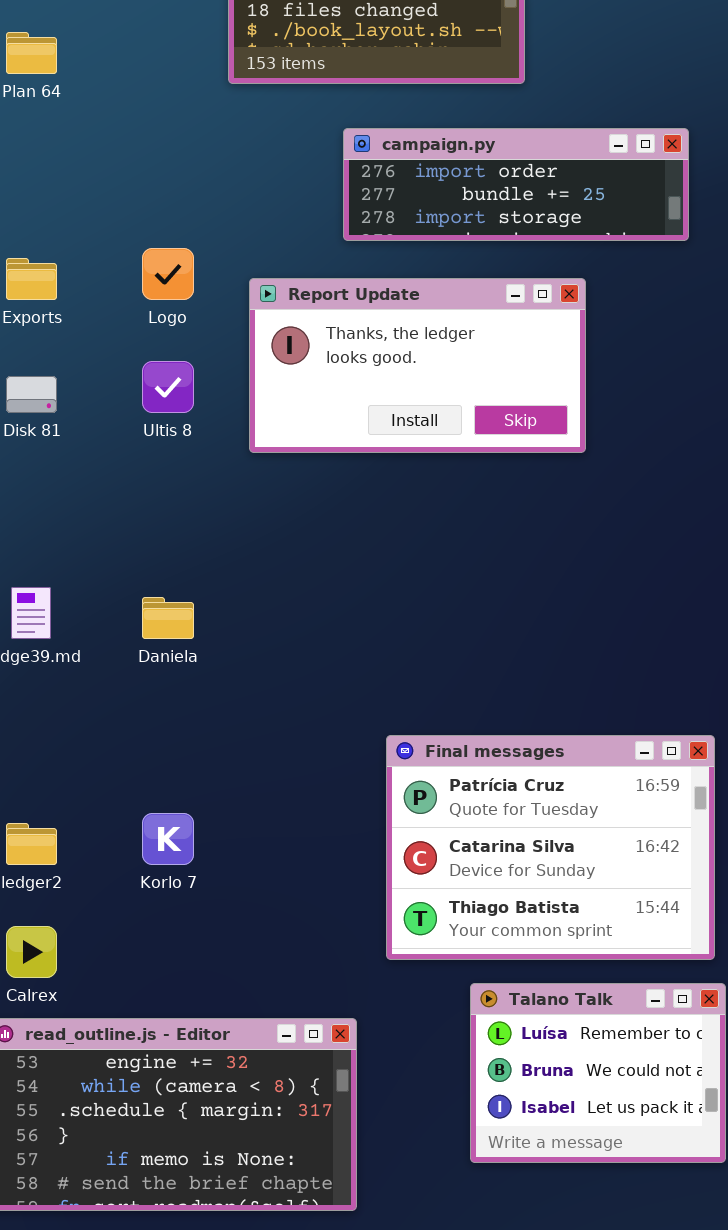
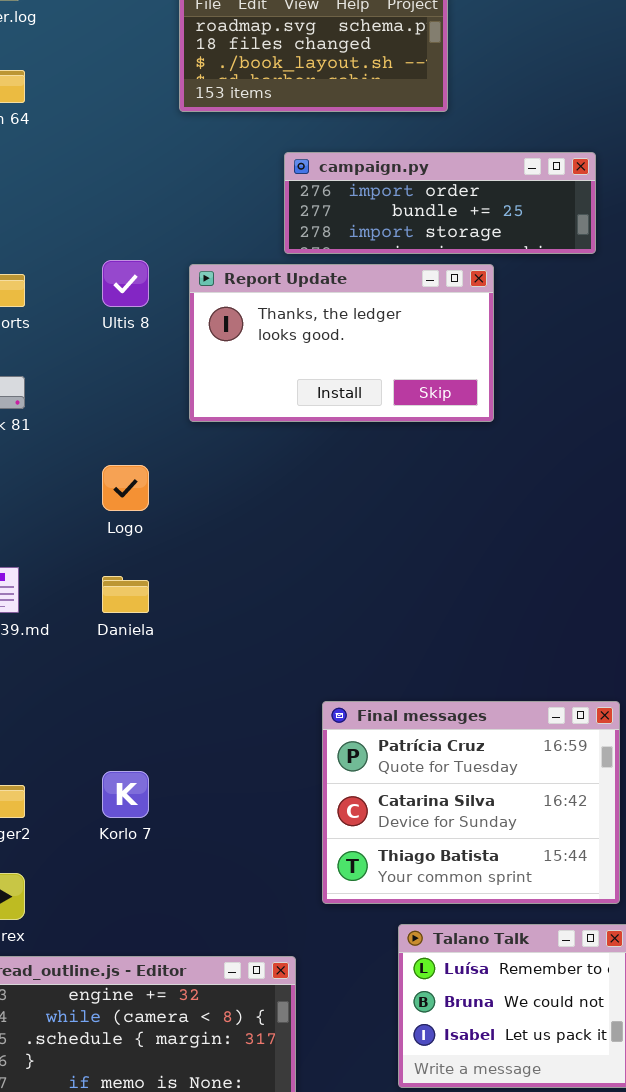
Logo: [142,248,194,300] -> [102,465,149,511], moved
Report Update: [249,278,586,453] -> [189,264,494,422], moved
Ultis 8: [142,361,194,413] -> [102,260,149,307], moved

